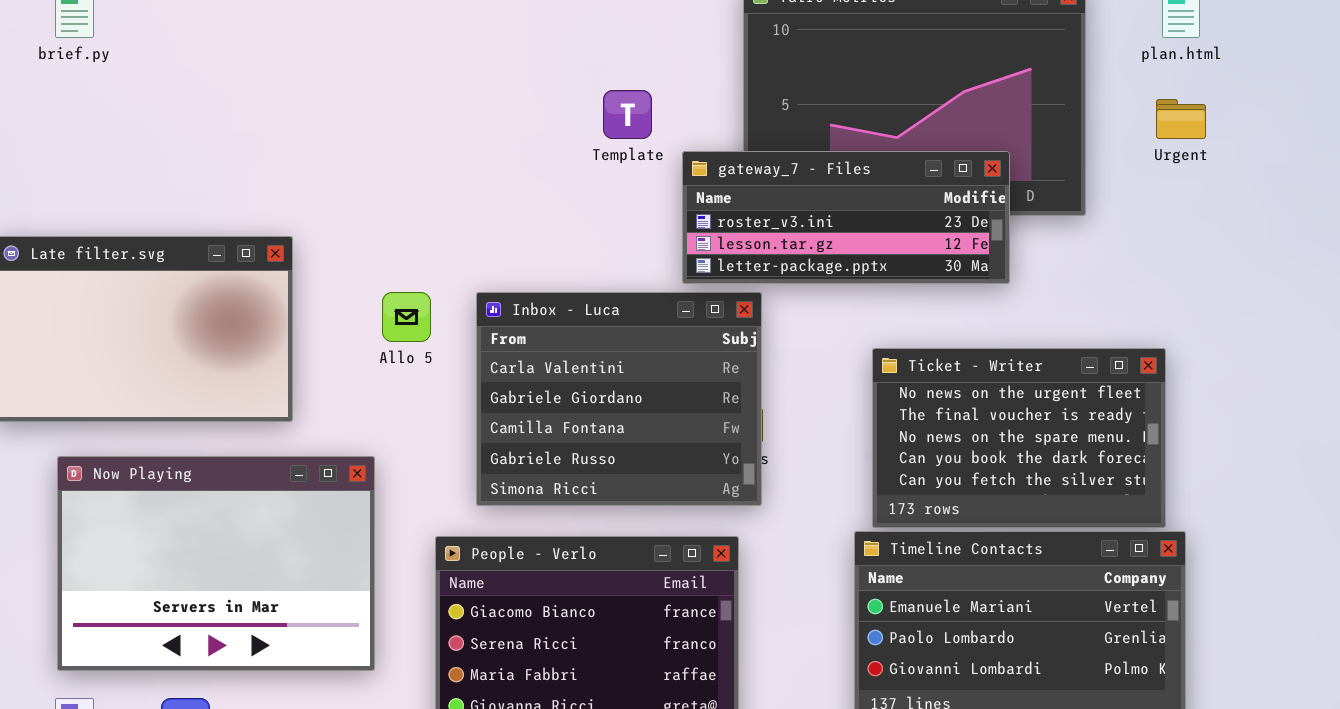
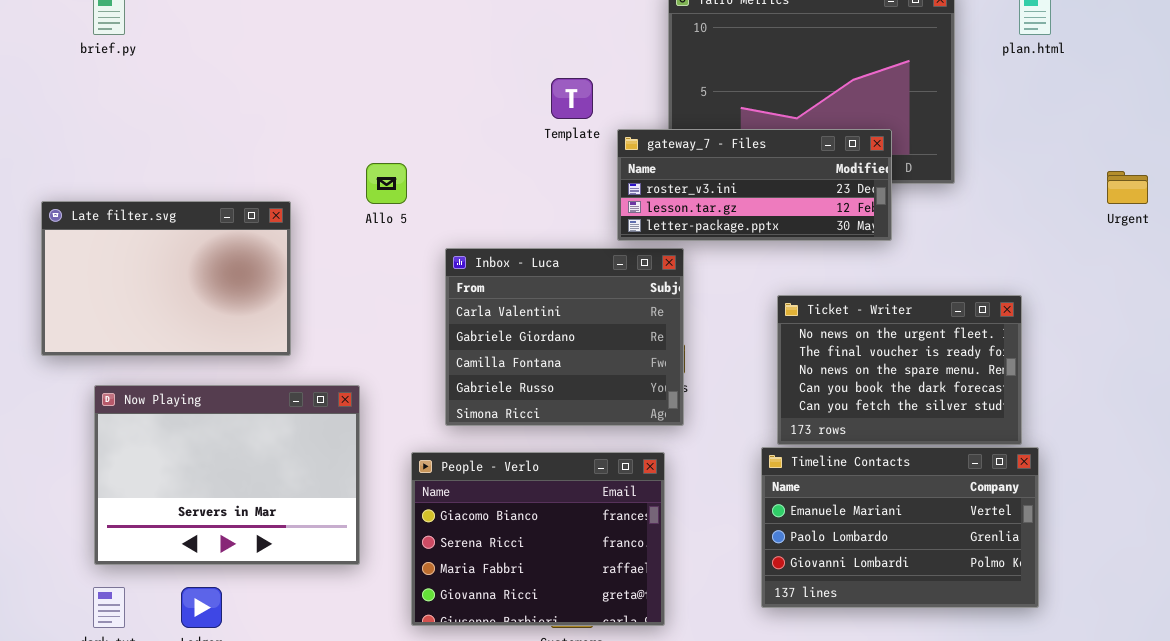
Urgent: [1156,99,1206,139] -> [1107,171,1148,204], moved
Allo 5: [382,292,431,342] -> [366,163,407,204], moved

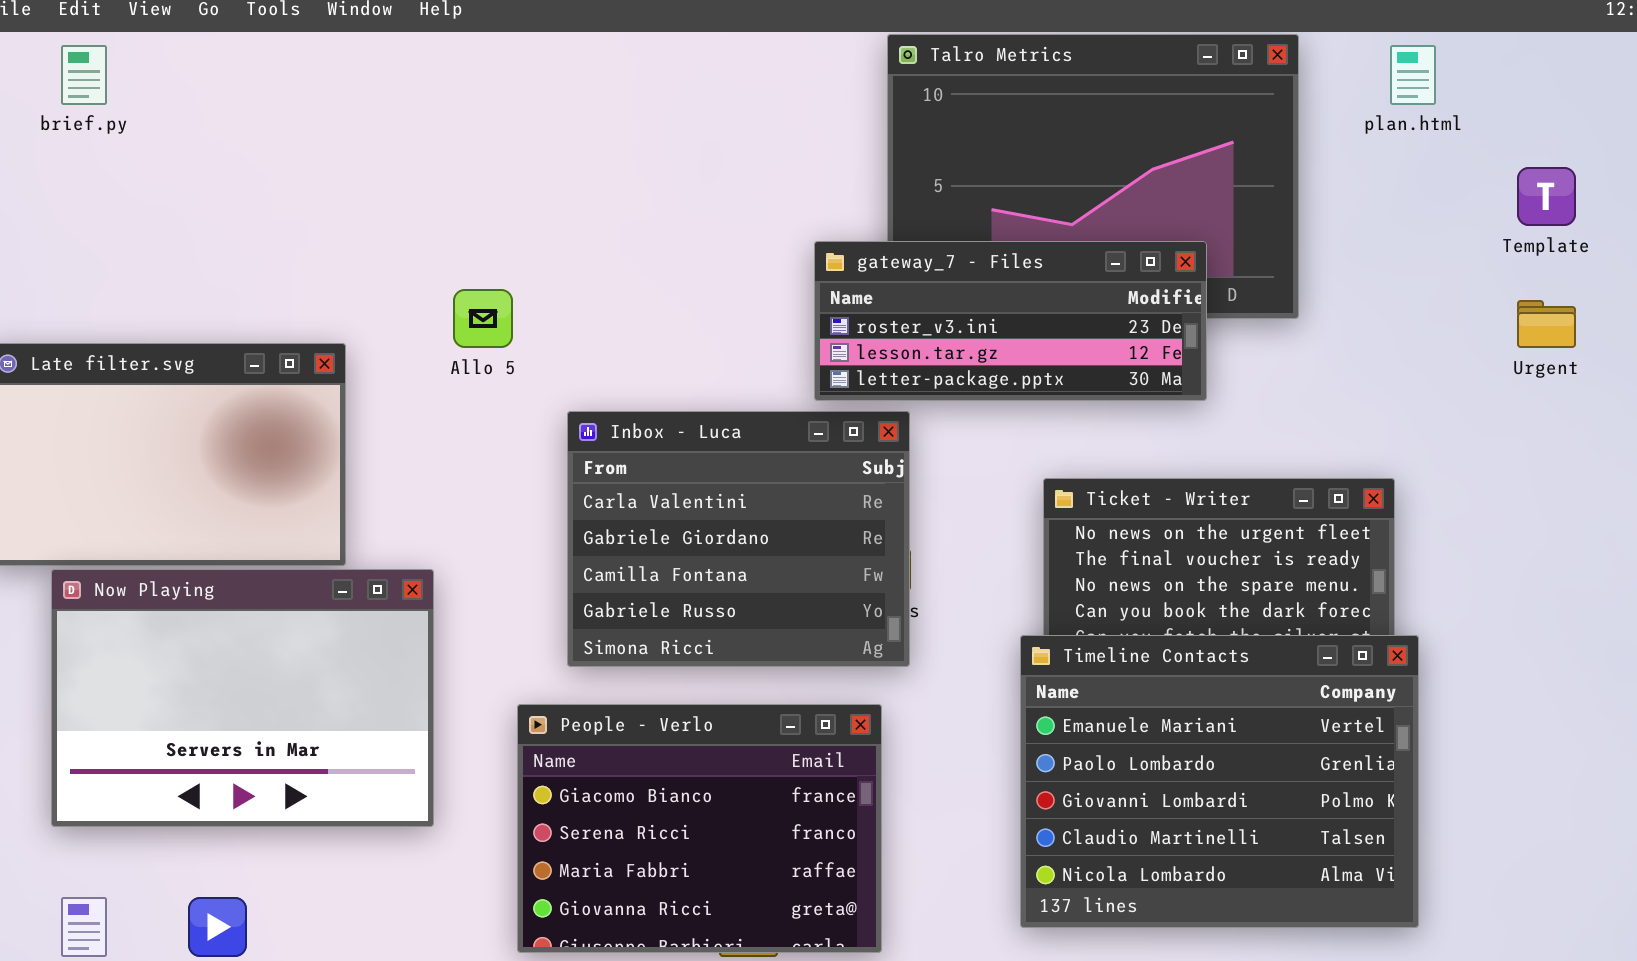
Template: [551,78,593,119] -> [1517,167,1576,226], moved
Now Playing: [94,385,360,565] -> [51,569,434,827], moved
Timeline Contacts: [761,447,1039,608] -> [1020,635,1419,928], resized

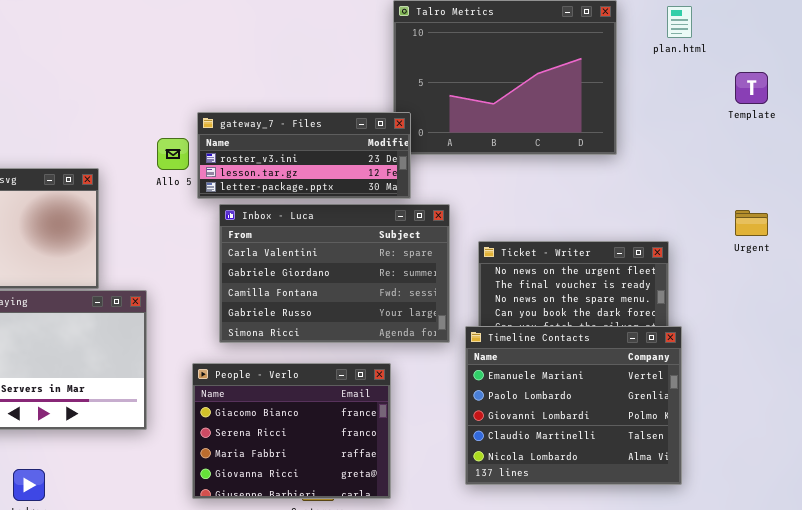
gateway_7 - Files: [814,241,1207,401] -> [197,112,411,199], moved
Urgent: [1517,300,1576,348] -> [735,210,768,236], moved
Inbox - Luca: [567,411,910,667] -> [219,204,450,343], resized

